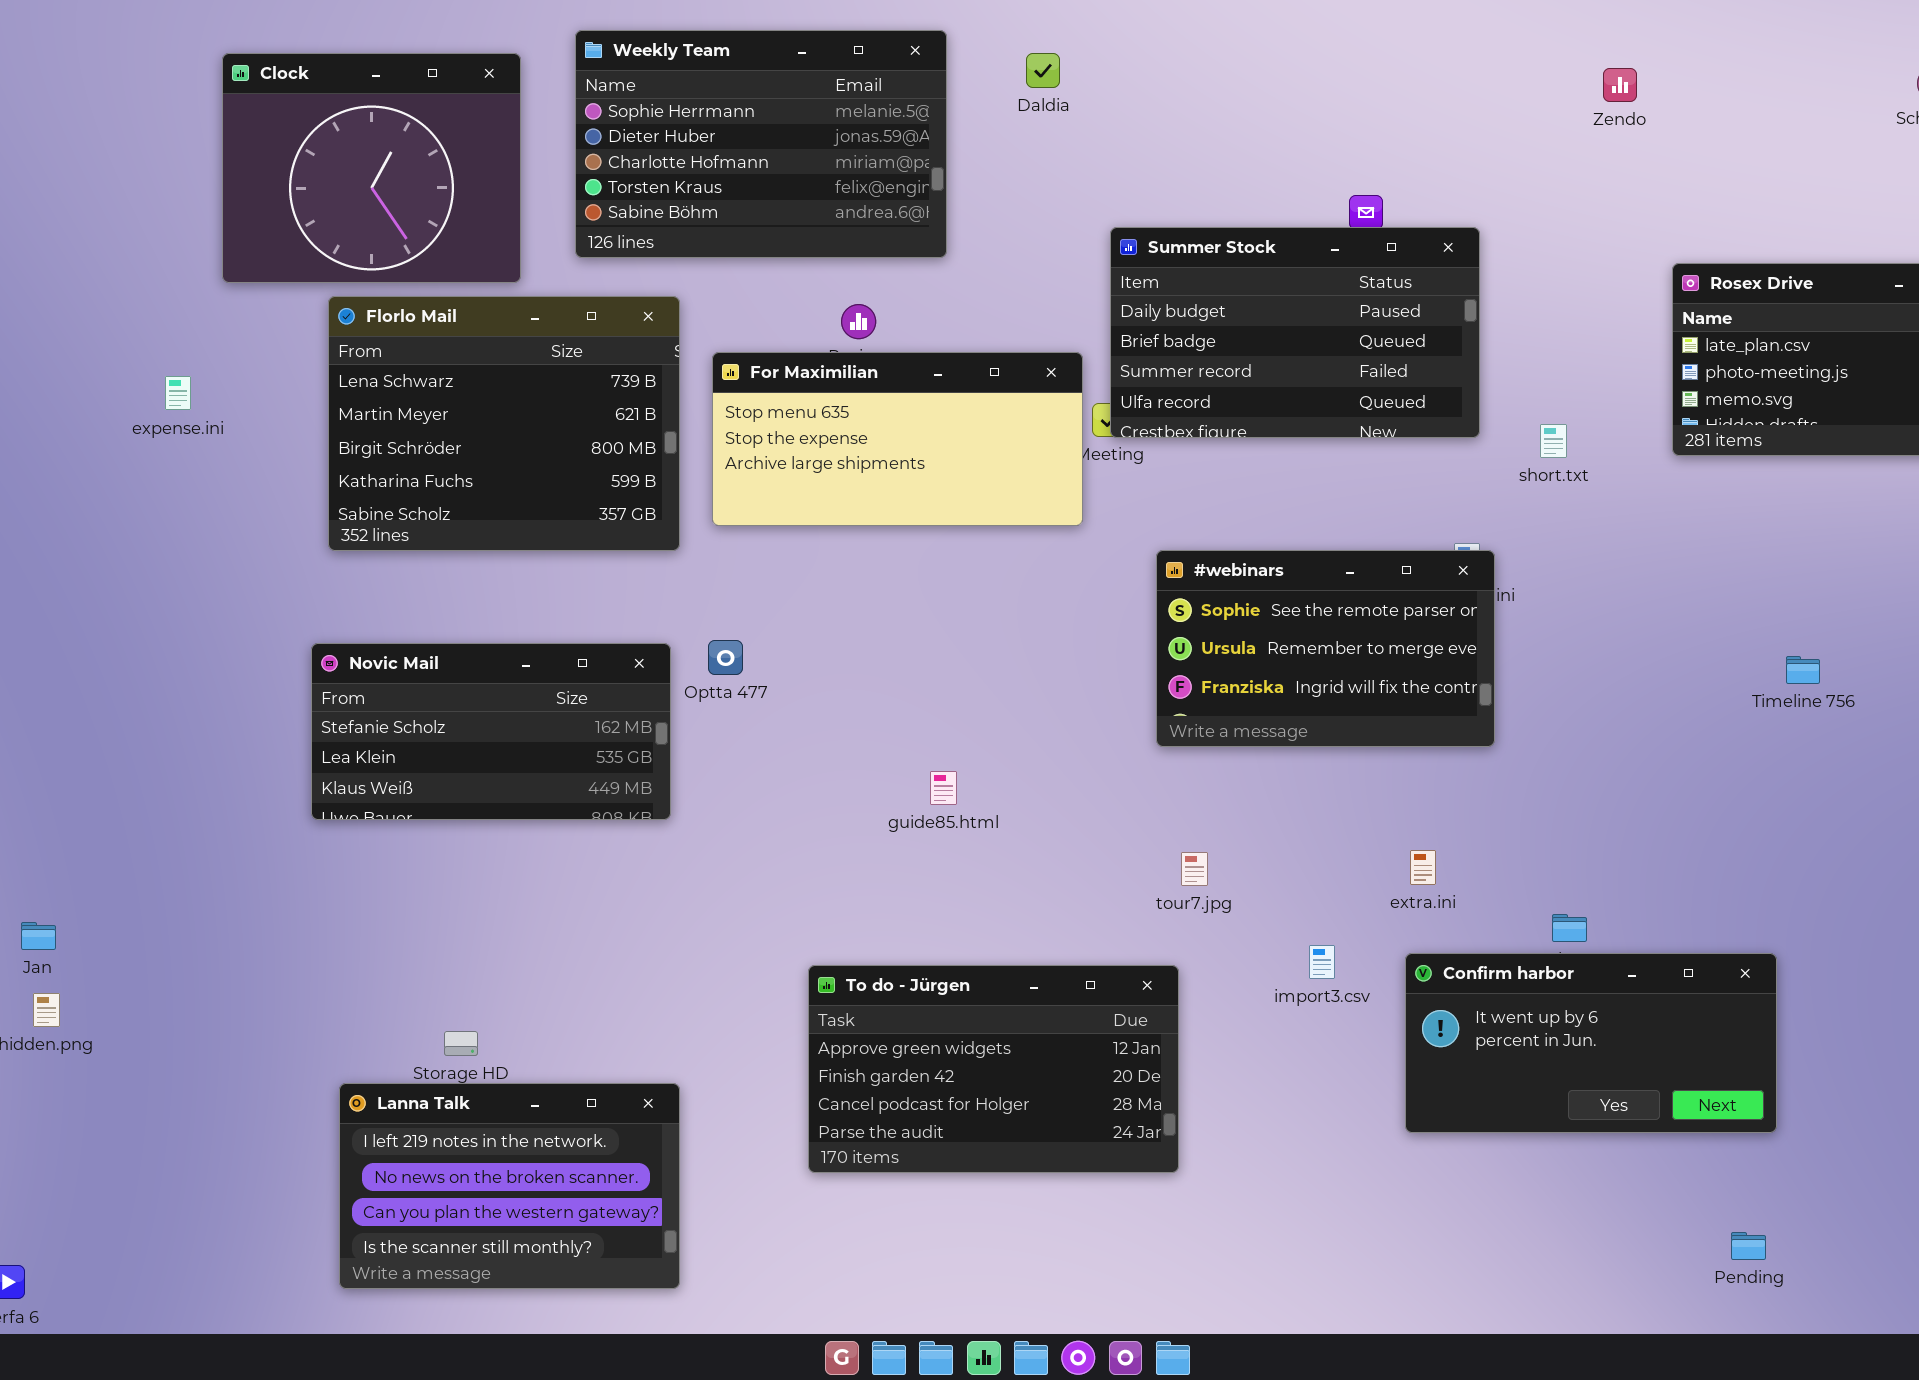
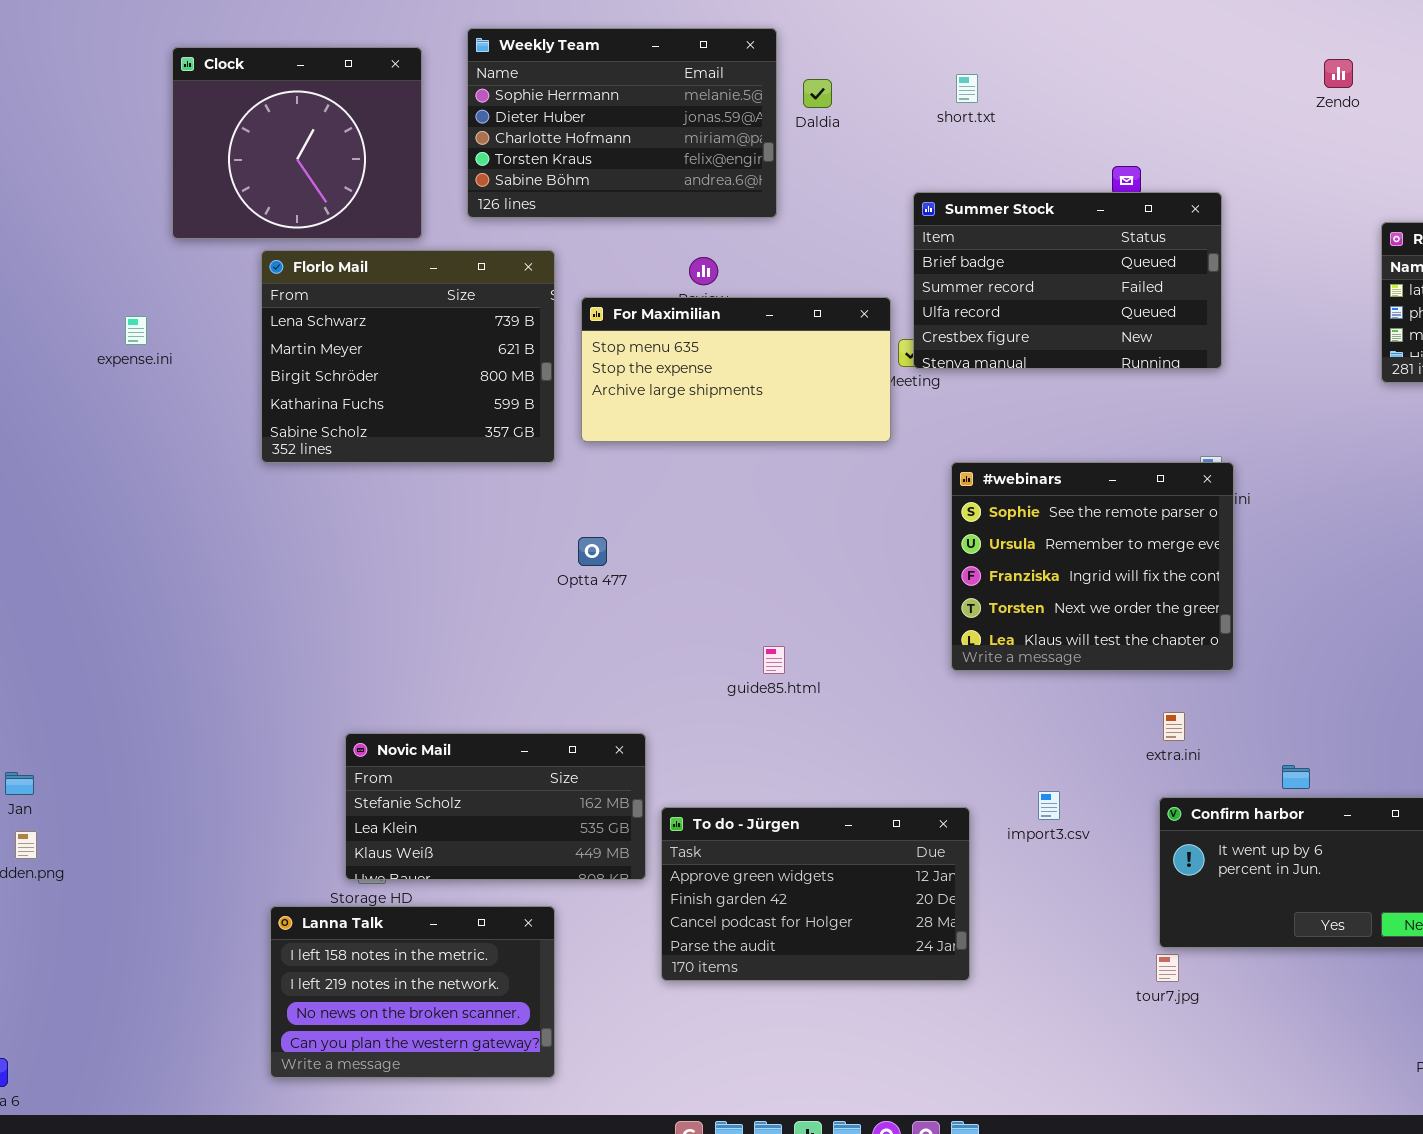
Daldia: [1026,53,1060,88] -> [803,79,832,108], moved
Summer Stock: [1110,227,1480,438] -> [913,192,1222,369], scrolled down 1 row
short.txt: [1540,424,1567,458] -> [956,74,978,103], moved
#webinars: [1156,550,1495,747] -> [951,462,1234,671], resized
Novic Mail: [311,643,671,820] -> [345,733,646,880], moved
tour7.jpg: [1181,852,1208,886] -> [1156,954,1179,982], moved
import3.csv: [1309,945,1335,979] -> [1038,791,1060,820], moved
Lanna Talk: [339,1083,680,1289] -> [270,906,555,1078], scrolled up 1 row

